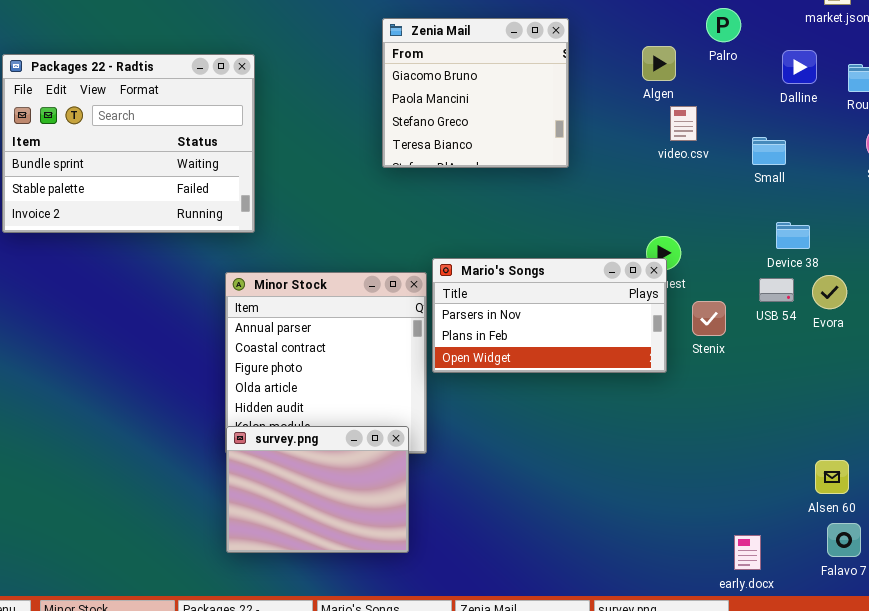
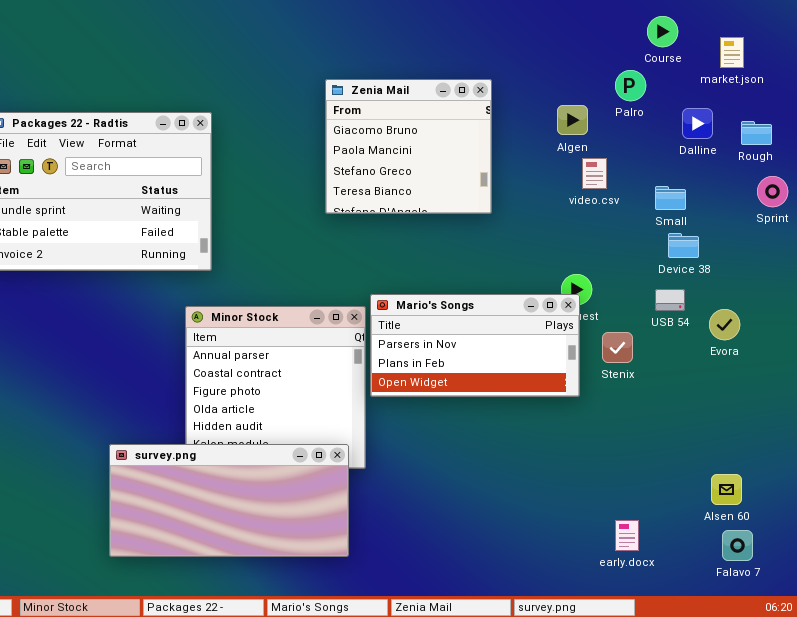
Device 38: [776,222,810,249] -> [668,233,699,258], moved
USB 54: [759,278,794,302] -> [655,289,685,311], moved
survey.png: [226,426,409,553] -> [109,444,349,557], resized
early.docx: [734,535,761,570] -> [615,520,639,551], moved

